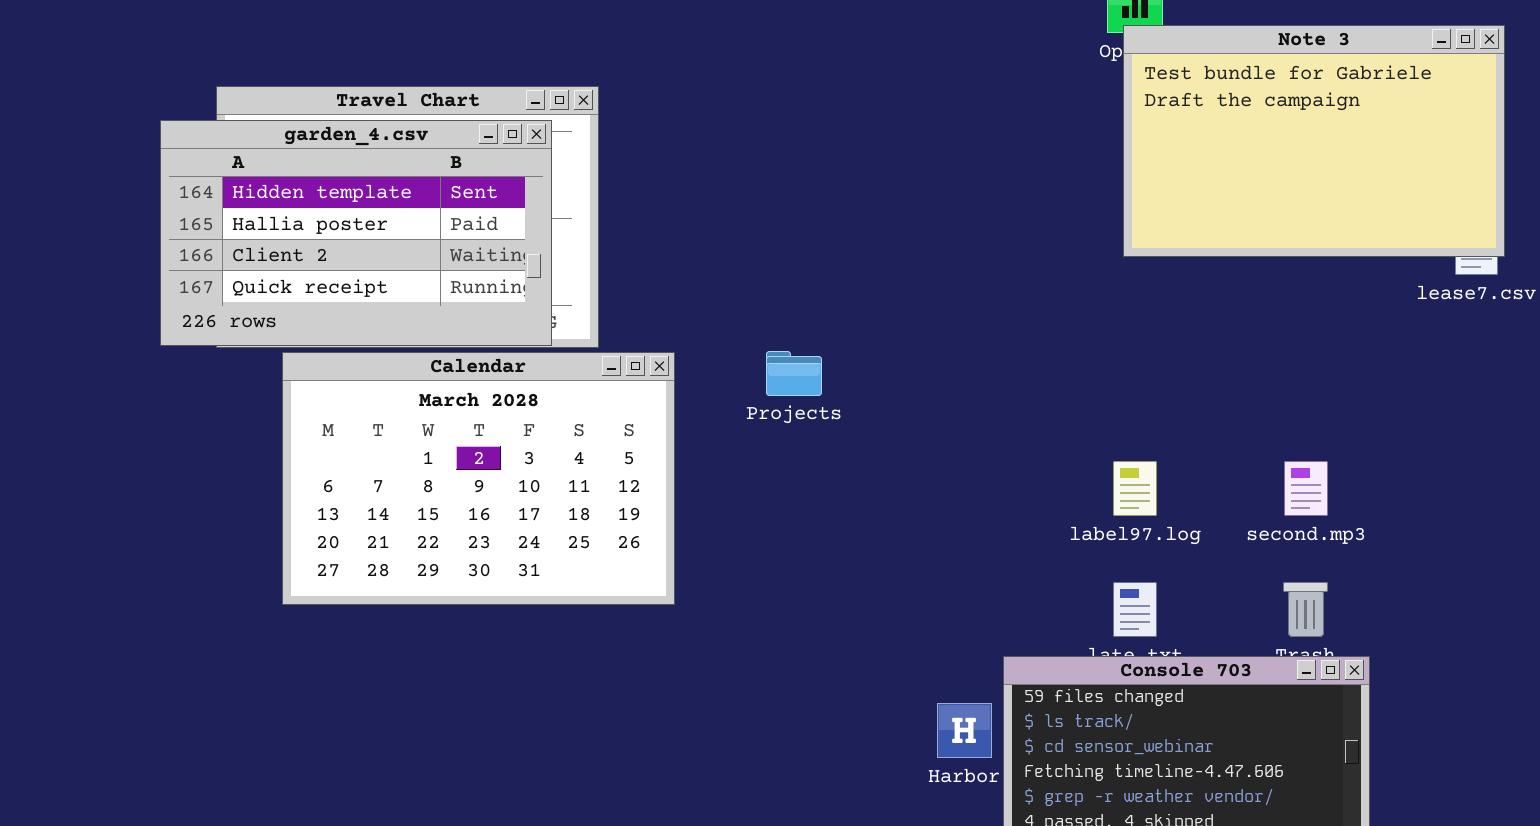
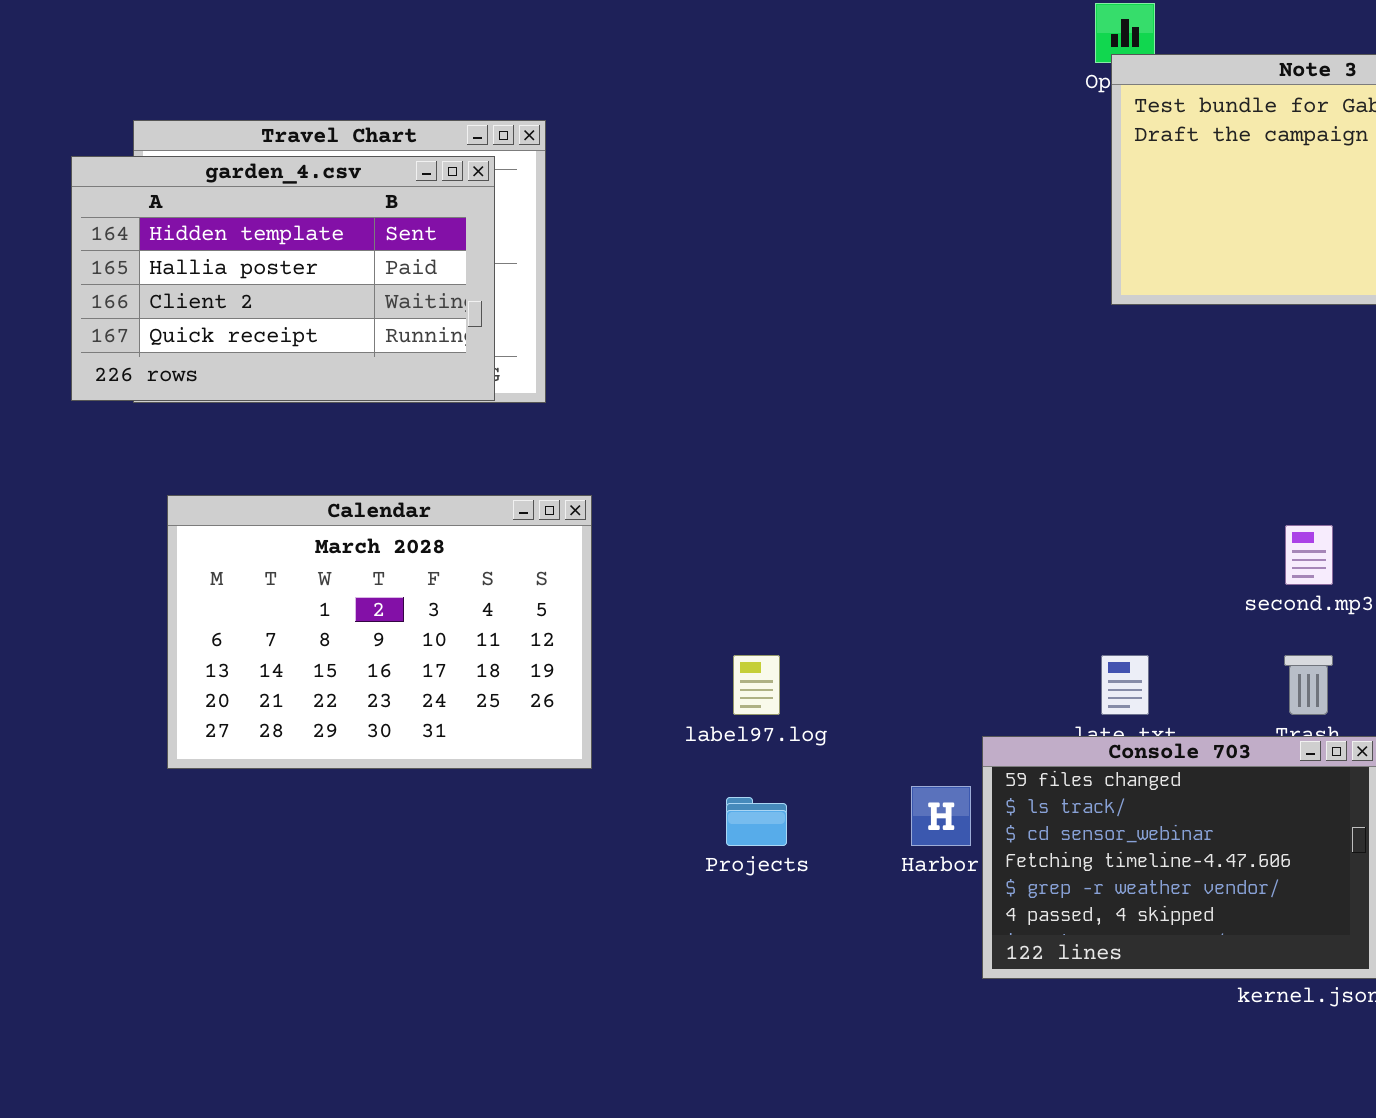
Projects: [766,351,822,396] -> [726,797,787,846], moved
Calendar: [282,352,675,605] -> [167,495,592,769], moved
label97.log: [1113,461,1157,516] -> [733,655,780,715], moved

